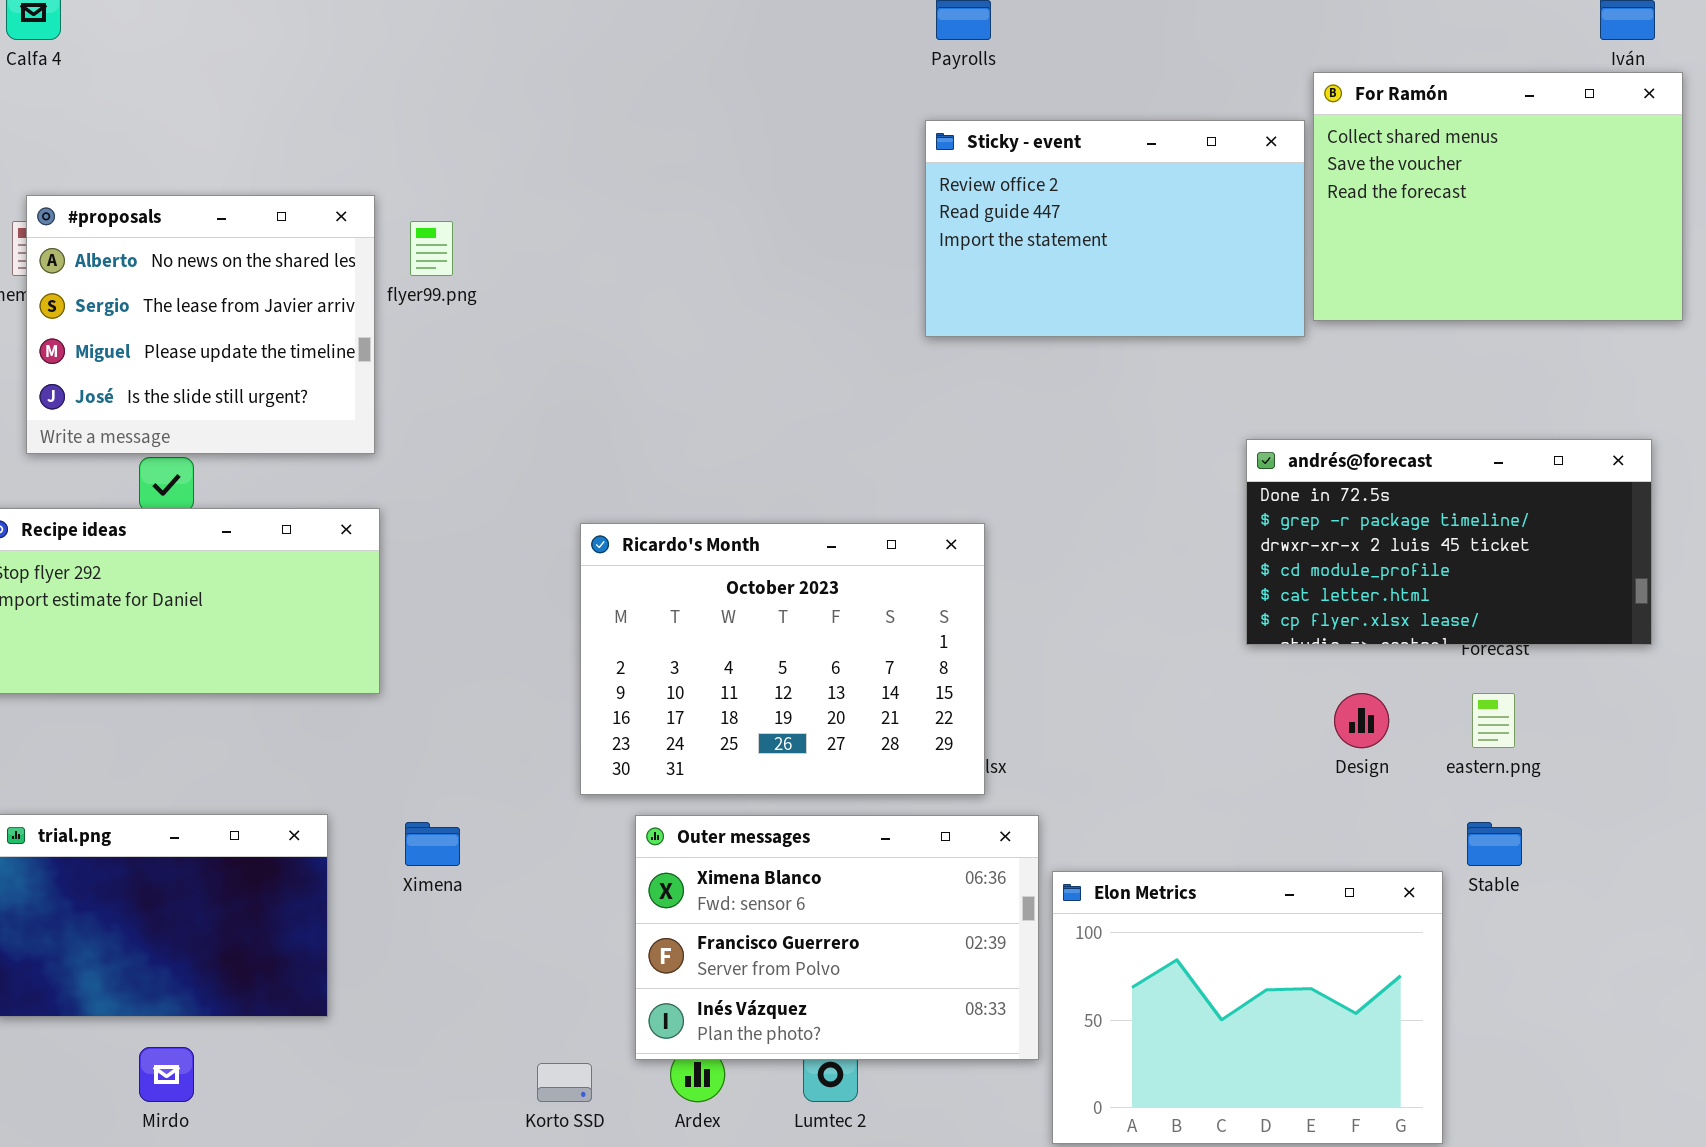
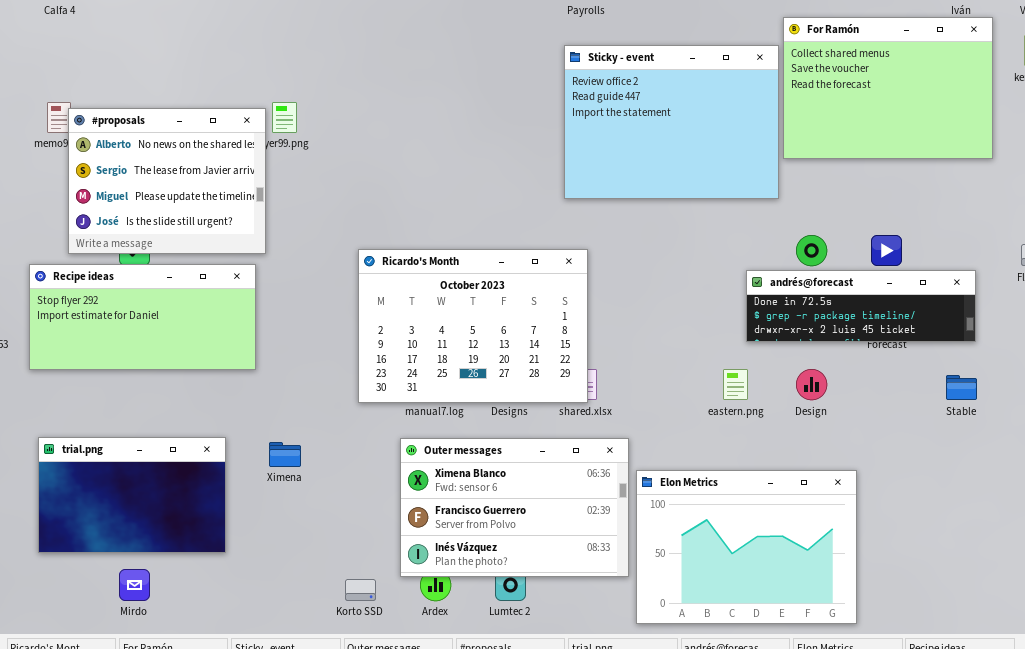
Sticky - event: [925,120,1305,337] -> [564,45,779,199], resized
#proposals: [26,195,375,454] -> [68,108,266,254], moved
andrés@forecast: [1246,439,1652,645] -> [746,270,976,342], resized
Ricardo's Month: [580,523,985,795] -> [358,249,588,403], moved
eastern.png: [1472,693,1515,748] -> [723,369,748,400], moved
Stable: [1467,822,1522,866] -> [946,375,977,400], moved

